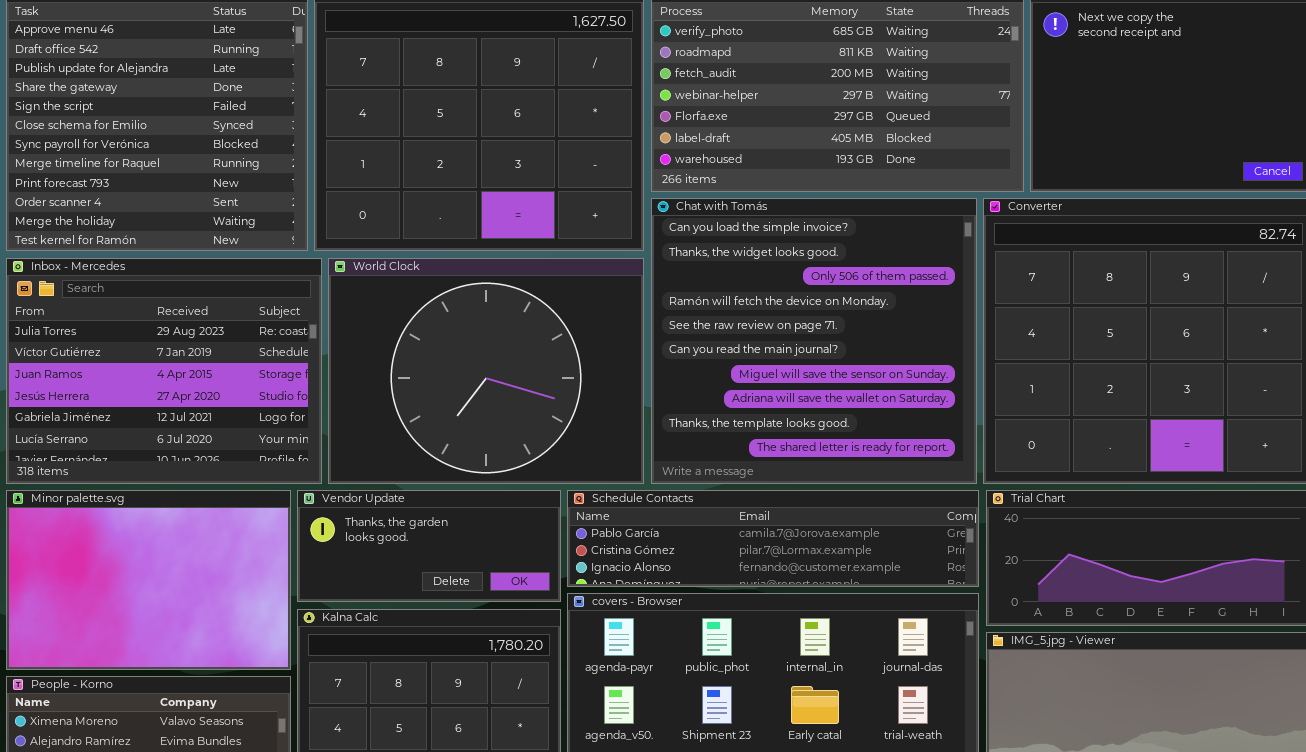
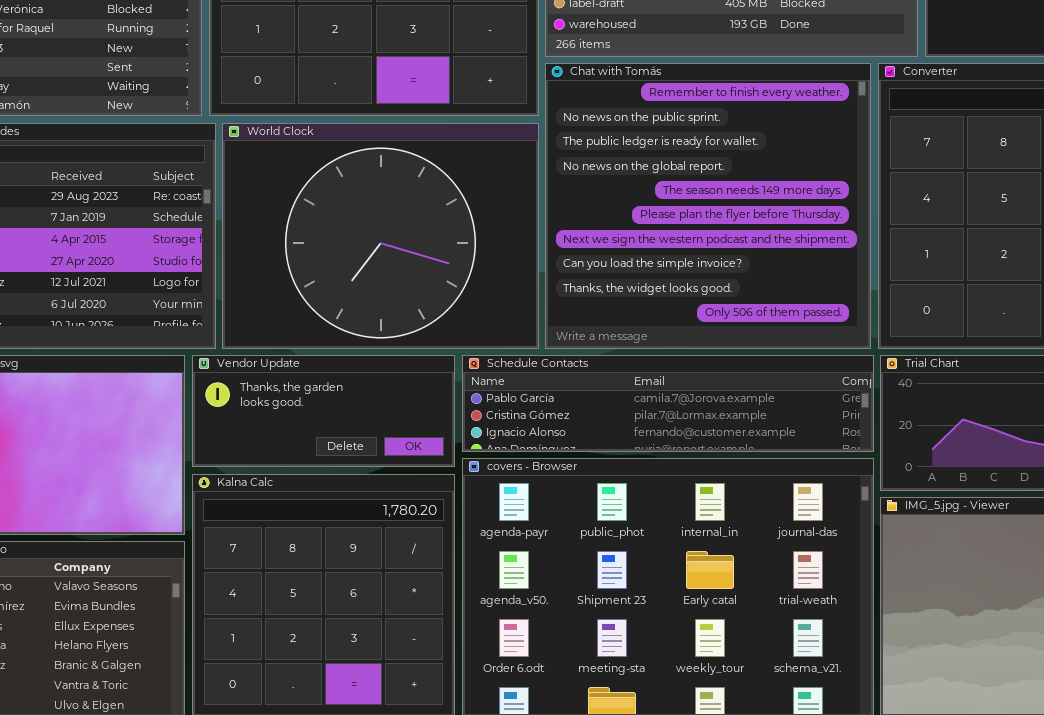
Chat with Tomás: [651,198,977,484] -> [545,63,871,349], scrolled up 7 rows

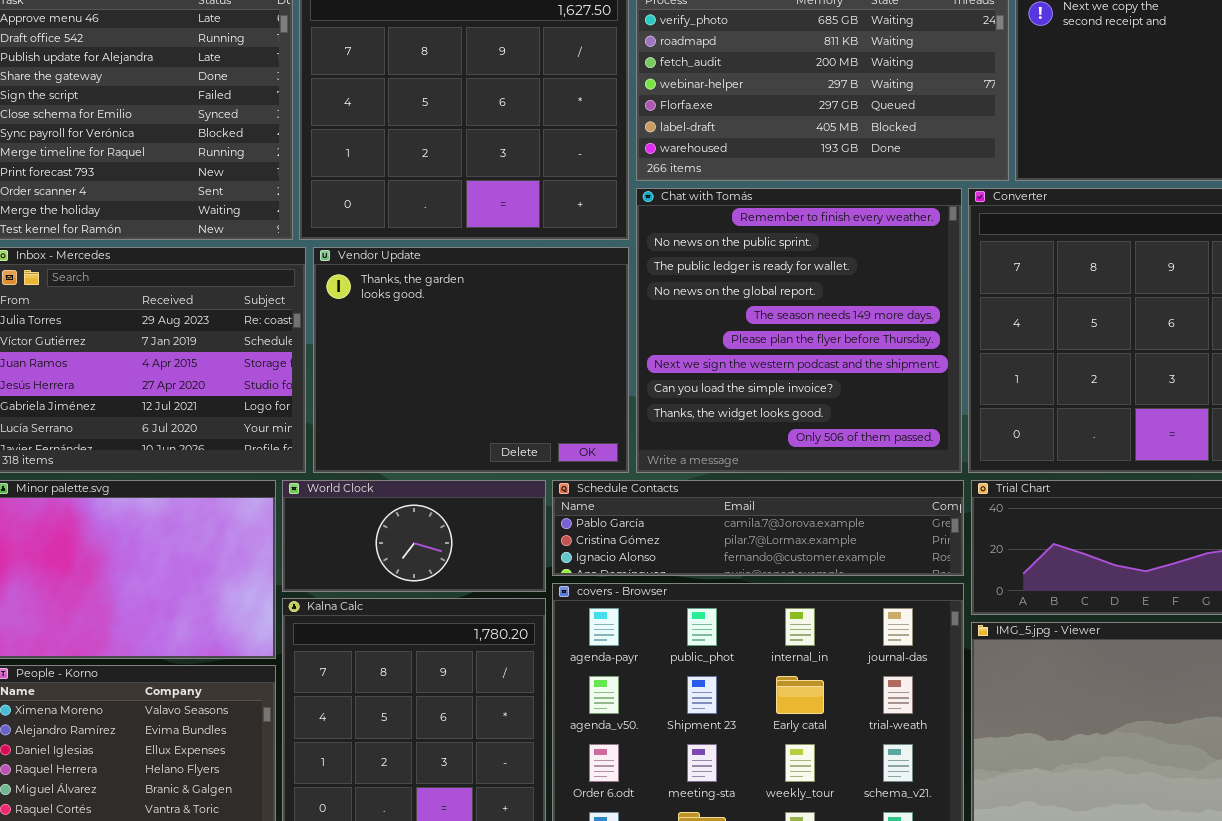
World Clock: [222,123,539,349] -> [282,480,546,592], moved, resized
Vendor Update: [192,355,455,467] -> [313,247,629,473], moved, resized

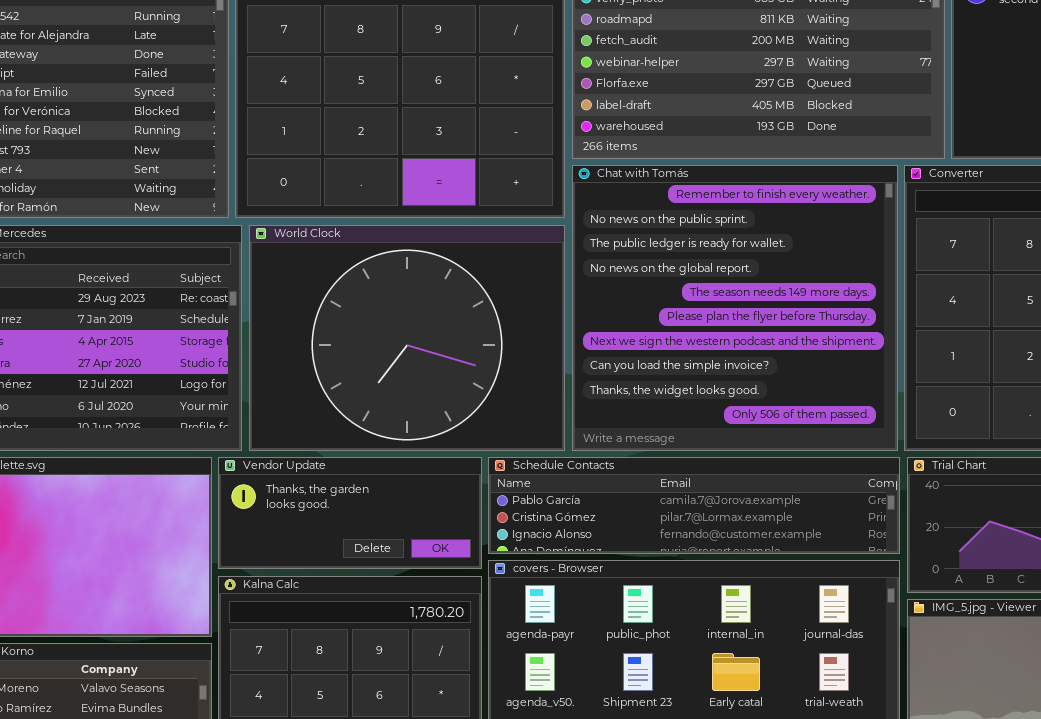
Vendor Update: [313,247,629,473] -> [218,457,482,569], moved, resized
World Clock: [282,480,546,592] -> [249,225,565,451], moved, resized

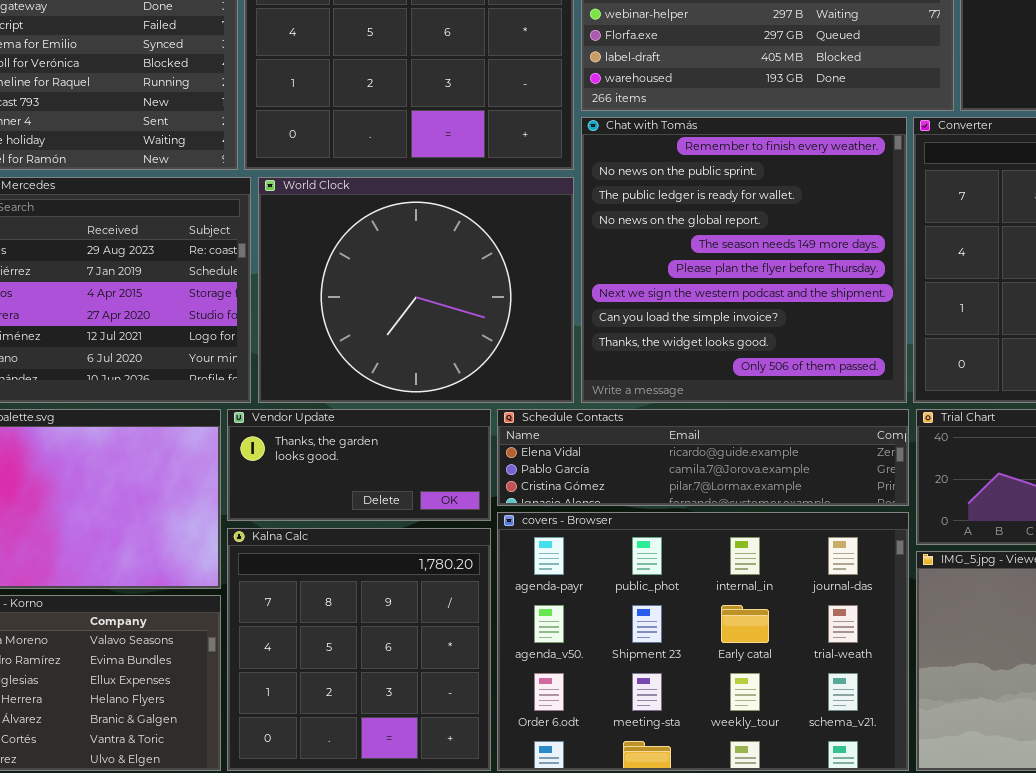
Schedule Contacts: [488,457,900,554] -> [497,409,909,506], scrolled up 1 row

